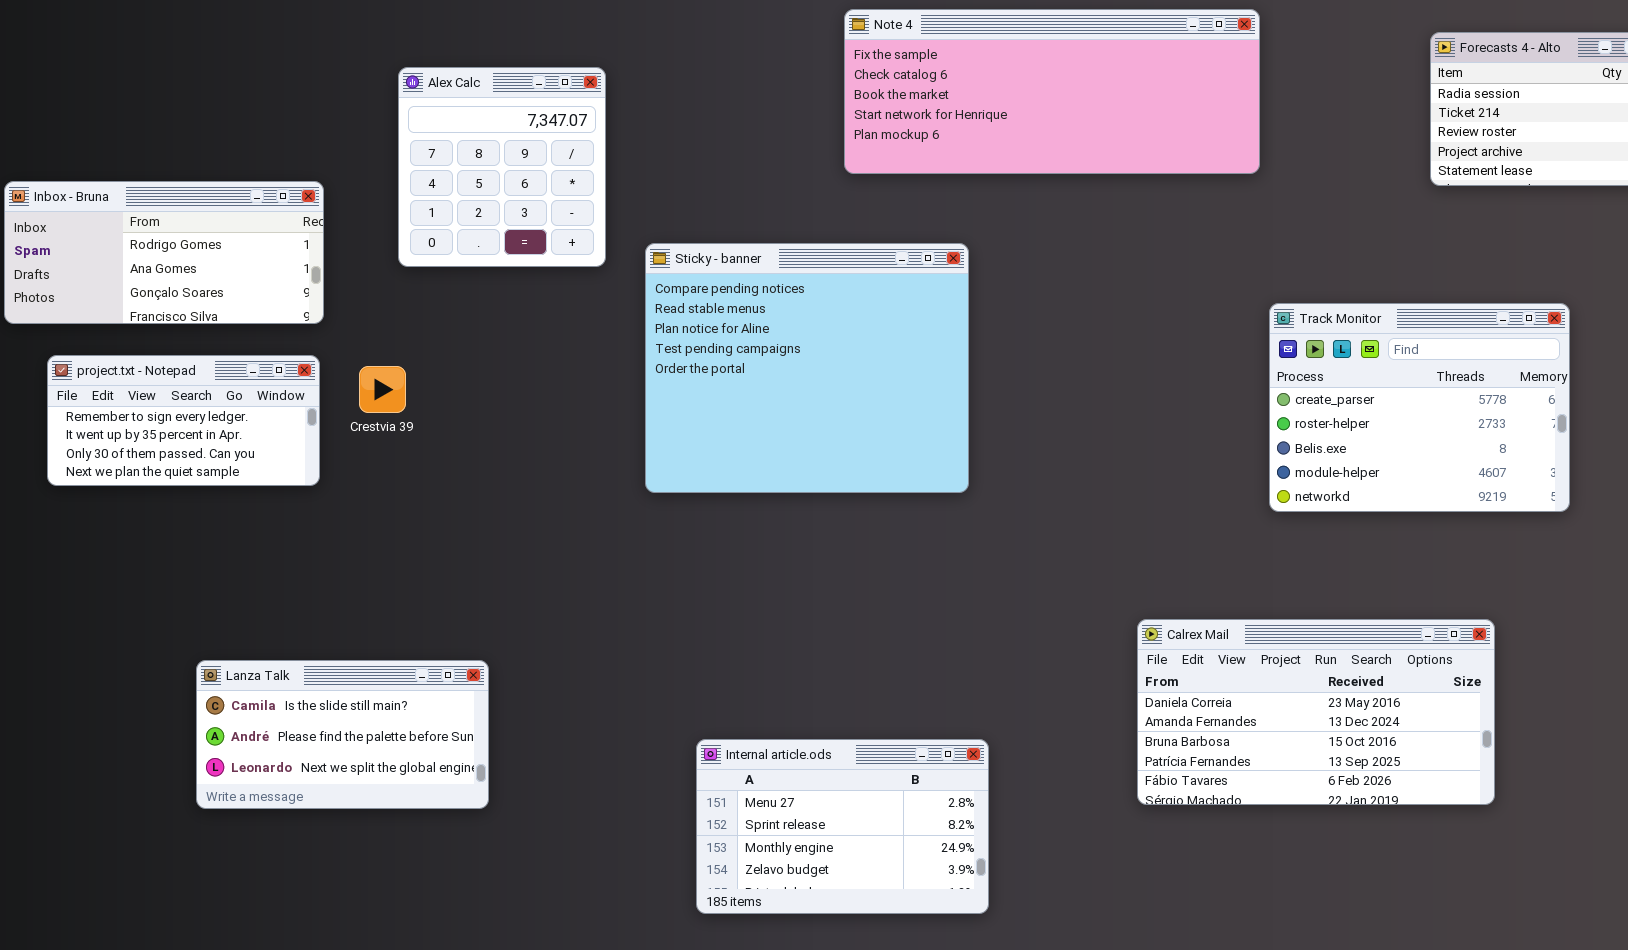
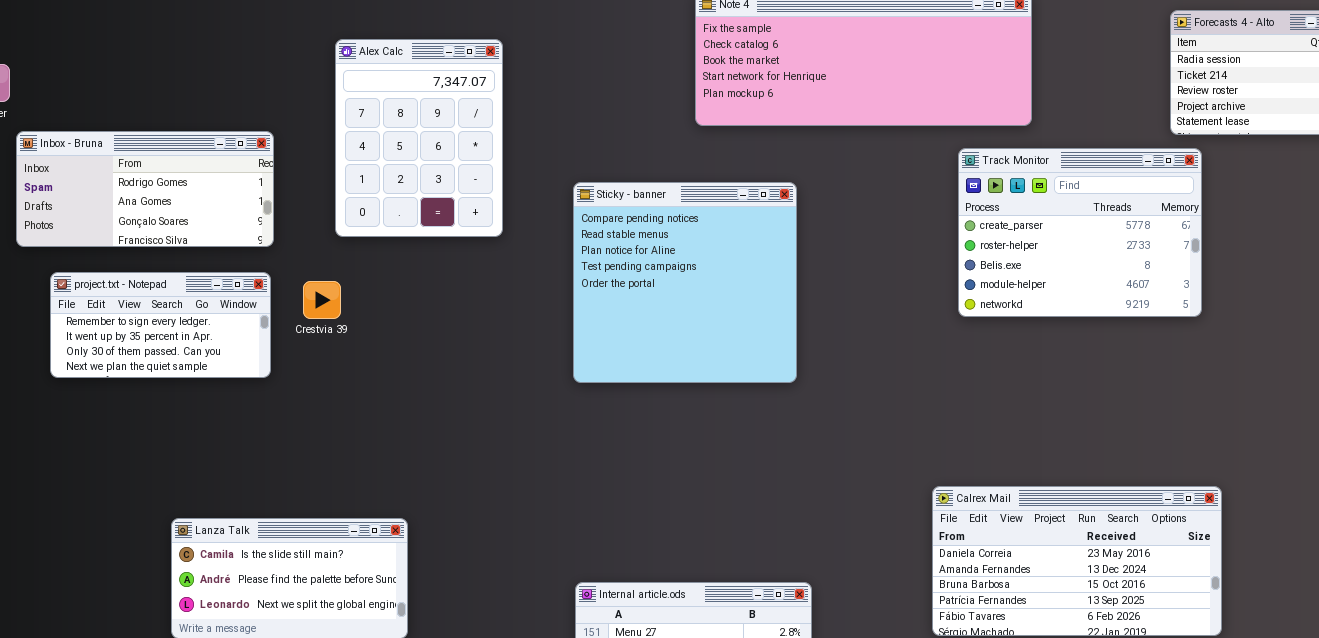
Alex Calc: [398,67,606,267] -> [335,39,503,237], resized
Sticky - banner: [645,243,969,493] -> [573,182,797,383], resized
Track Monitor: [1269,303,1570,512] -> [958,148,1202,317], moved

